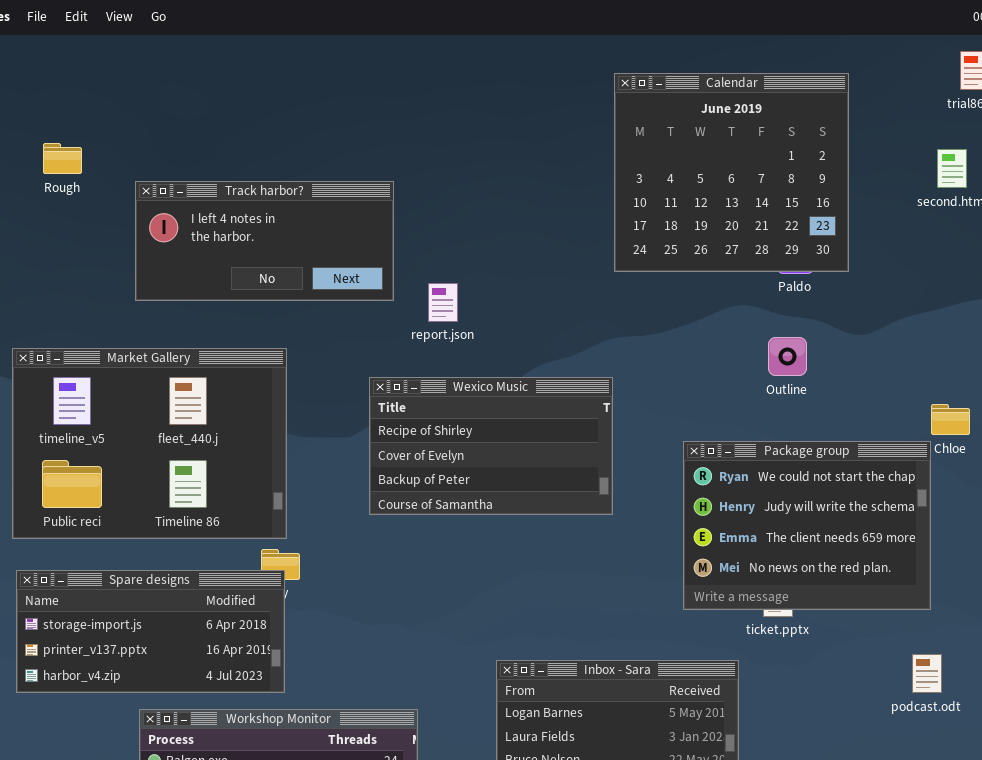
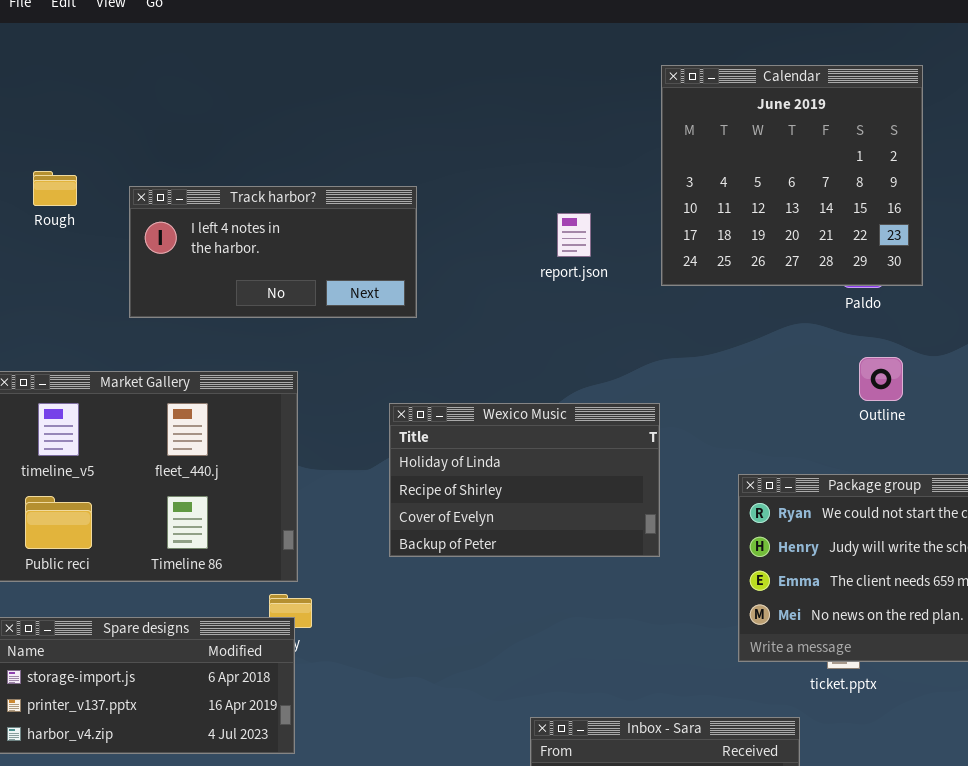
Rough: [43,143,82,174] -> [33,171,77,206], moved
report.json: [428,283,458,322] -> [557,213,591,257], moved
Outline: [768,337,807,376] -> [859,357,903,401], moved
Wexico Music: [369,377,613,515] -> [389,403,660,557], scrolled up 1 row

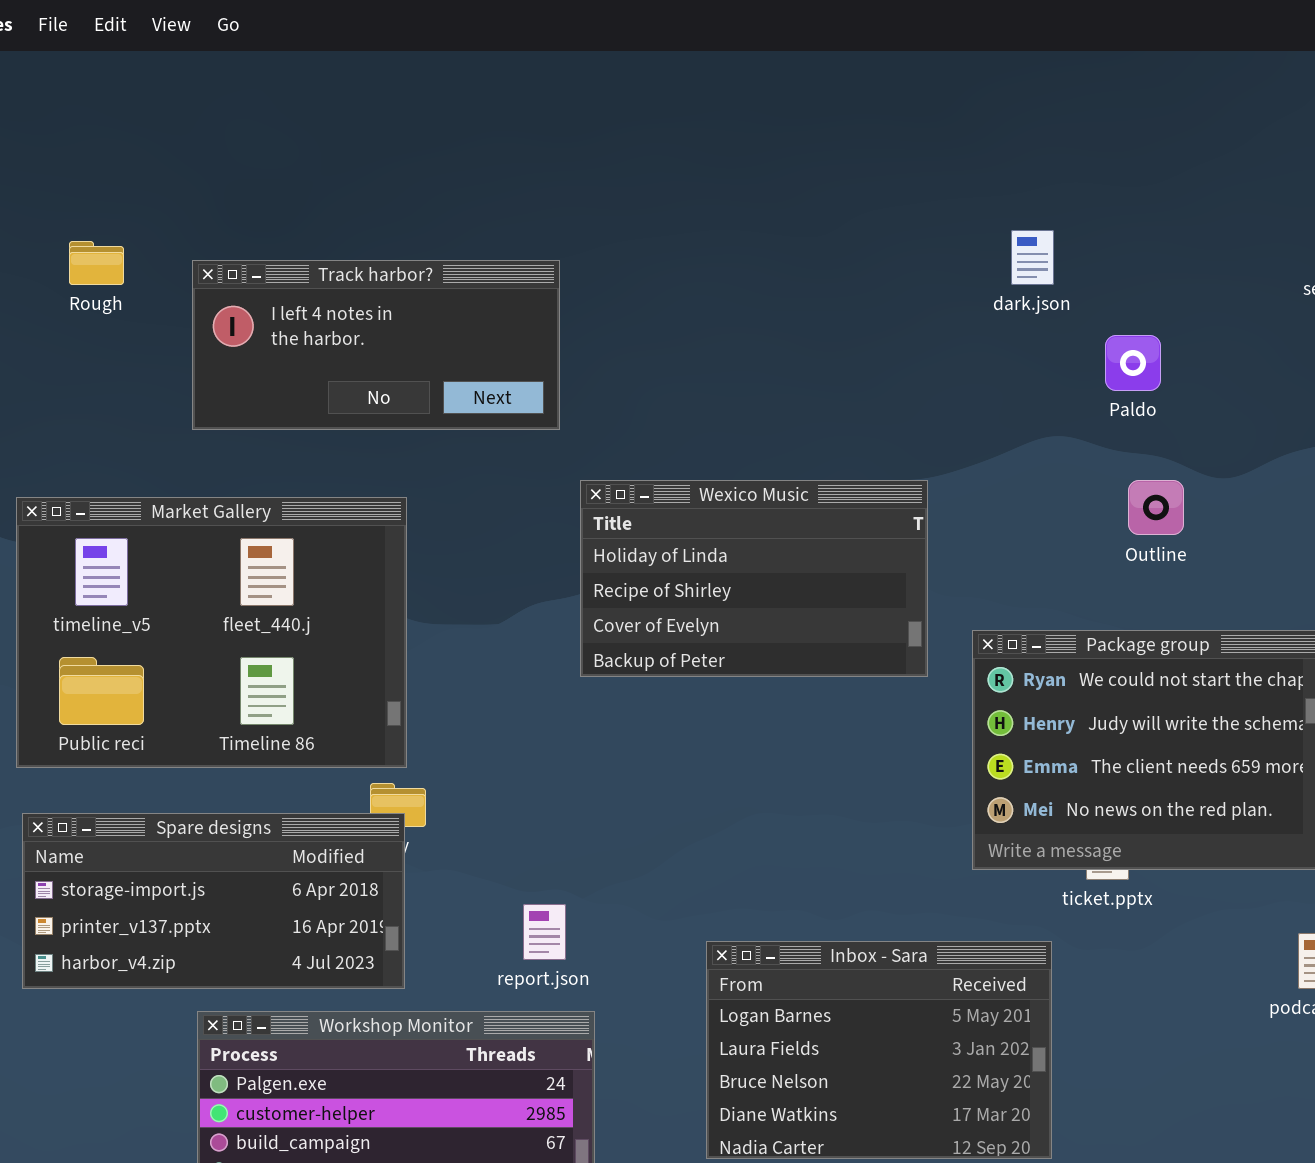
Calendar: [661,65,923,286] -> none, closed
report.json: [557,213,591,257] -> [523,904,566,960], moved
Wexico Music: [389,403,660,557] -> [580,480,928,677], moved

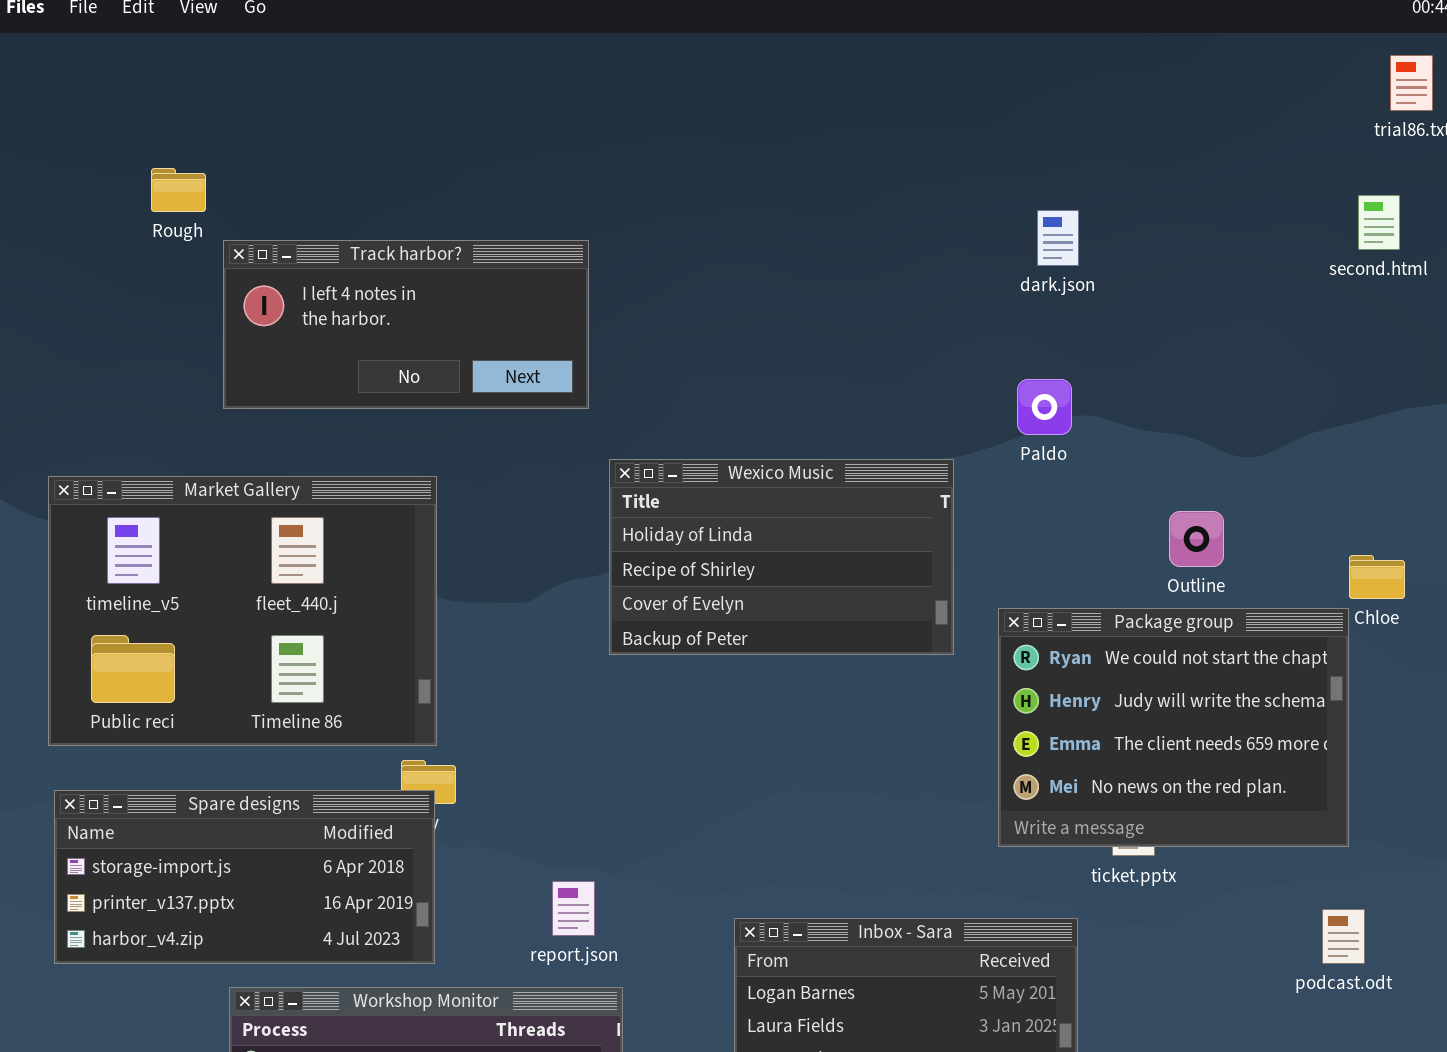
Rough: [69,241,124,285] -> [151,168,206,212], moved
Paldo: [1105,335,1161,391] -> [1017,379,1072,435], moved
Outline: [1128,480,1184,535] -> [1169,511,1224,567], moved

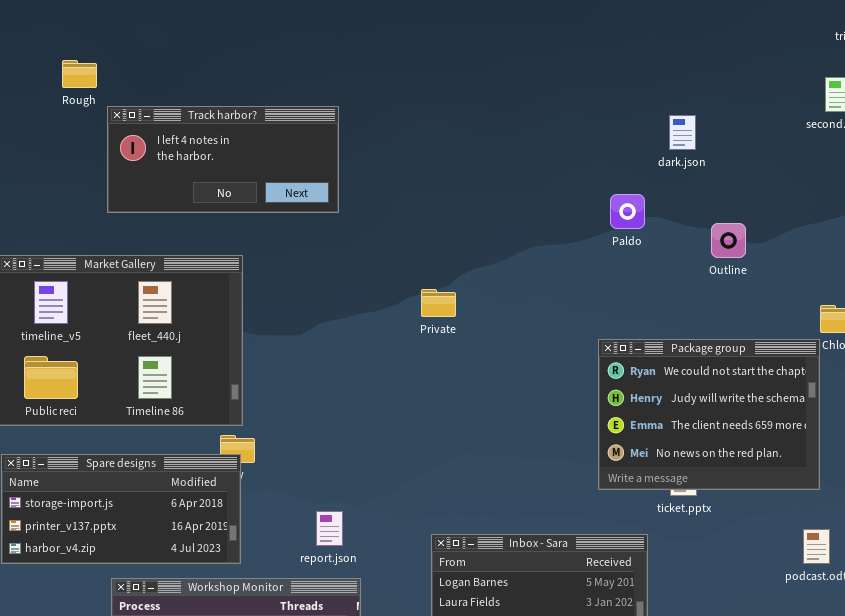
dark.json: [1037,210,1079,266] -> [669,115,696,150], moved
Wexico Music: [609,459,954,655] -> none, closed
Outline: [1169,511,1224,567] -> [711,223,746,258], moved

